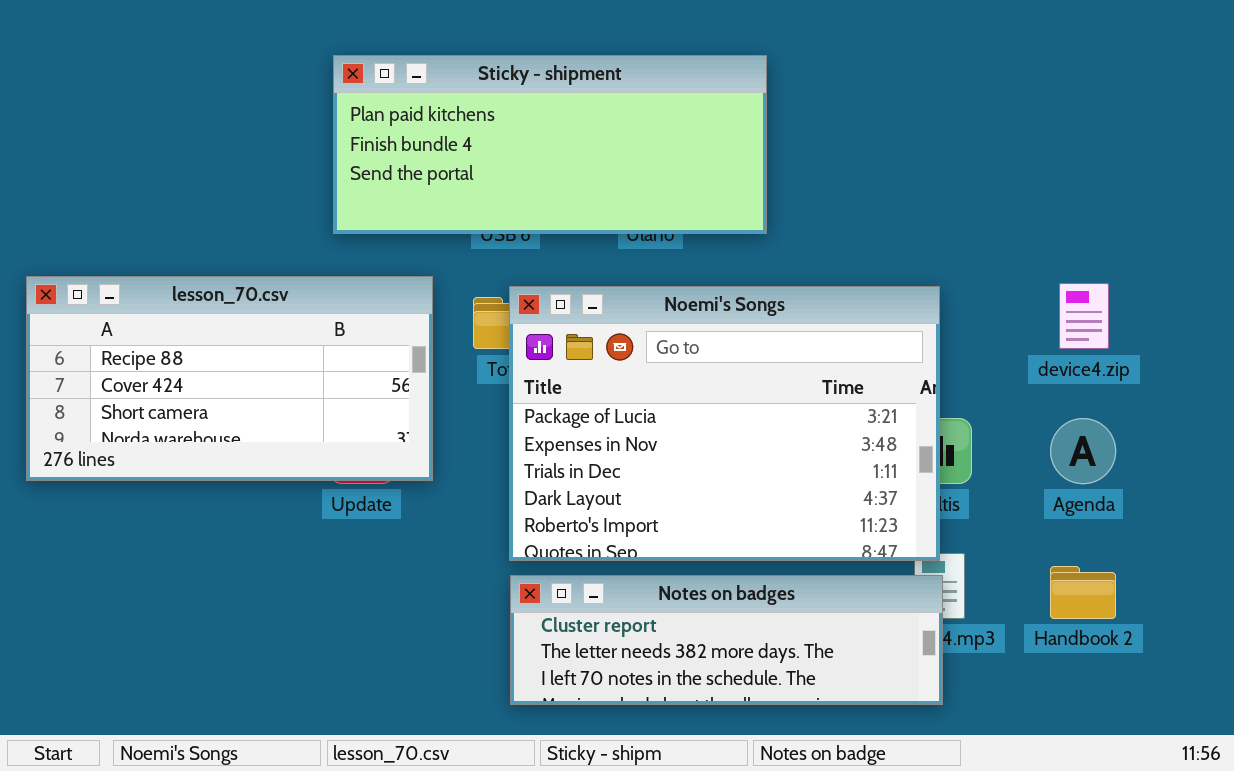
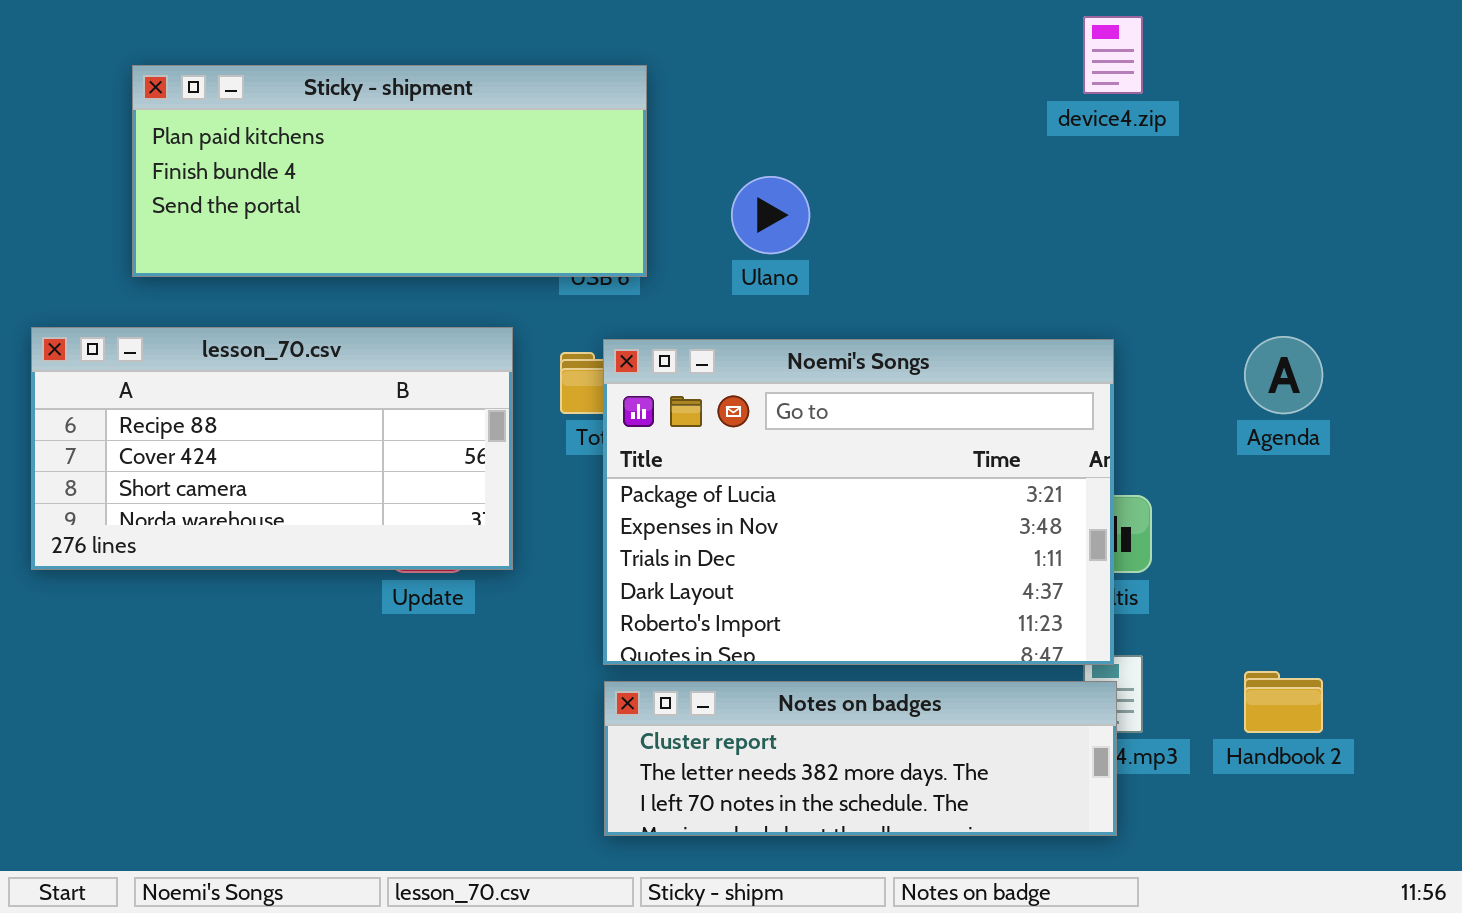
Sticky - shipment: [333,55,767,234] -> [132,65,647,277], moved
device4.zip: [1059,283,1109,349] -> [1083,16,1143,94], moved
Agenda: [1050,418,1116,484] -> [1244,336,1323,414], moved

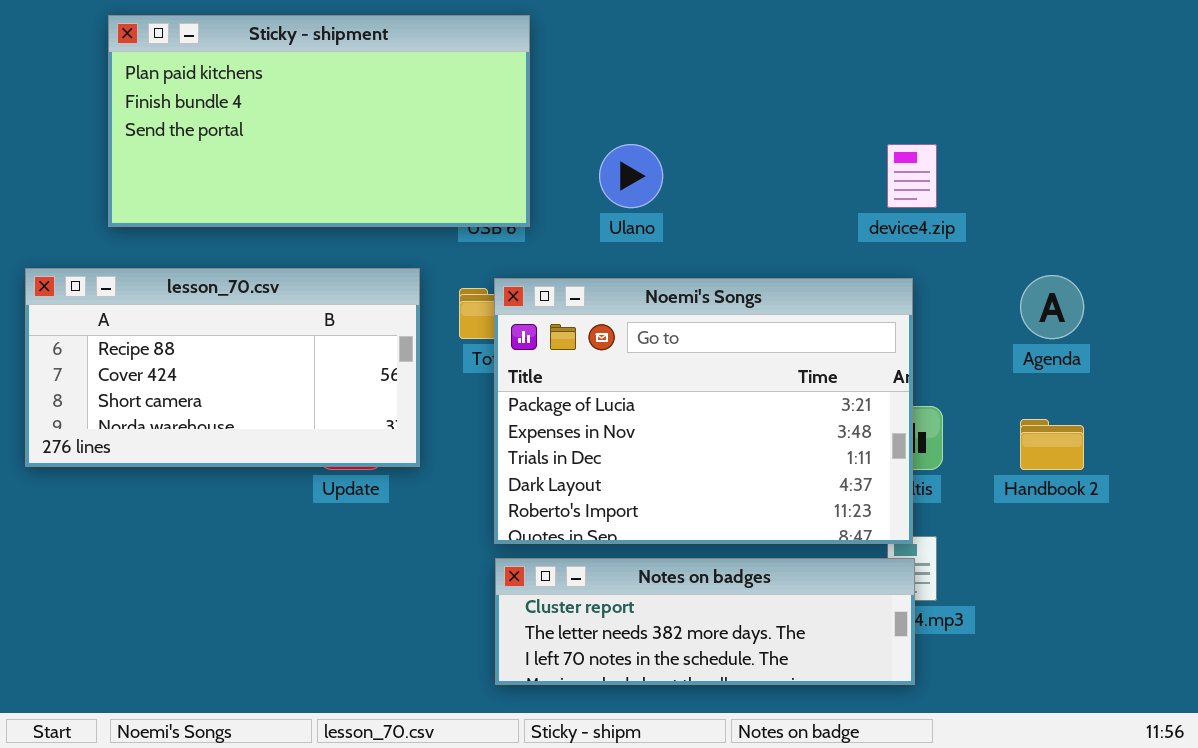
device4.zip: [1083,16,1143,94] -> [887,144,937,208], moved
Sticky - shipment: [132,65,647,277] -> [108,15,530,227], resized
Handbook 2: [1244,671,1323,733] -> [1020,419,1084,470], moved

